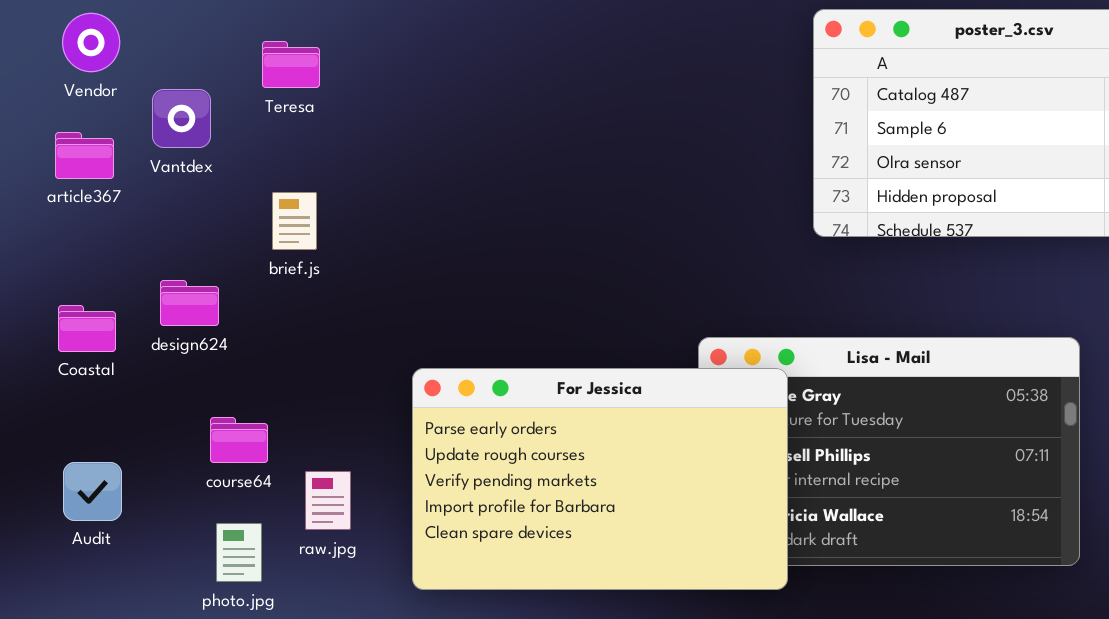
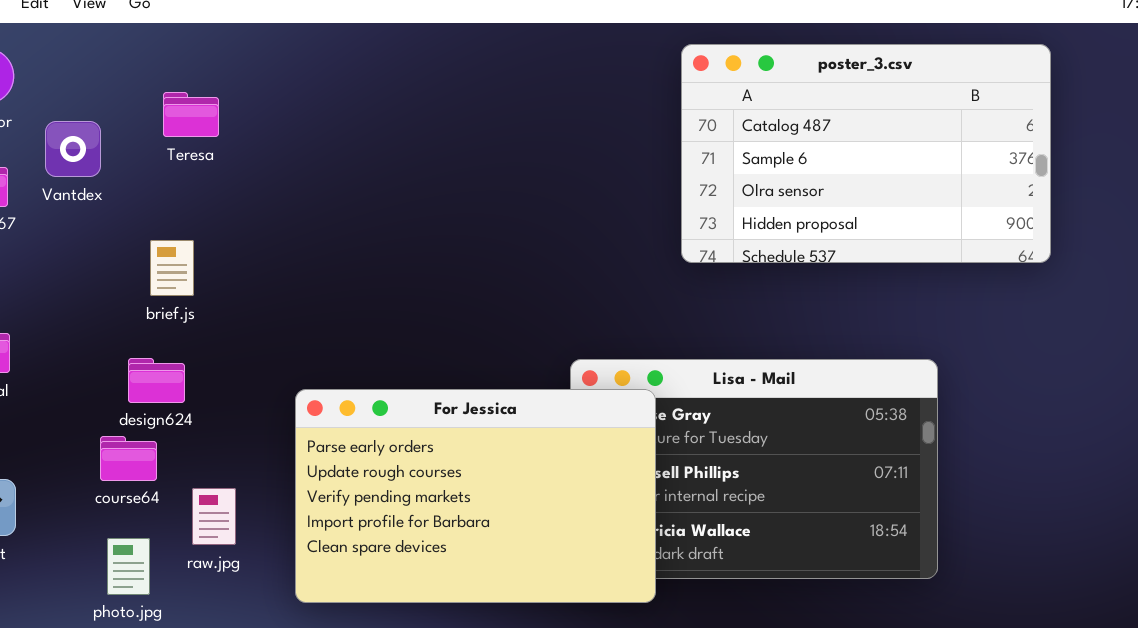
Teresa: [262,41,320,88] -> [163,92,219,137], moved
brief.js: [272,192,317,250] -> [150,240,194,296], moved
design624: [160,280,219,326] -> [128,358,185,403], moved

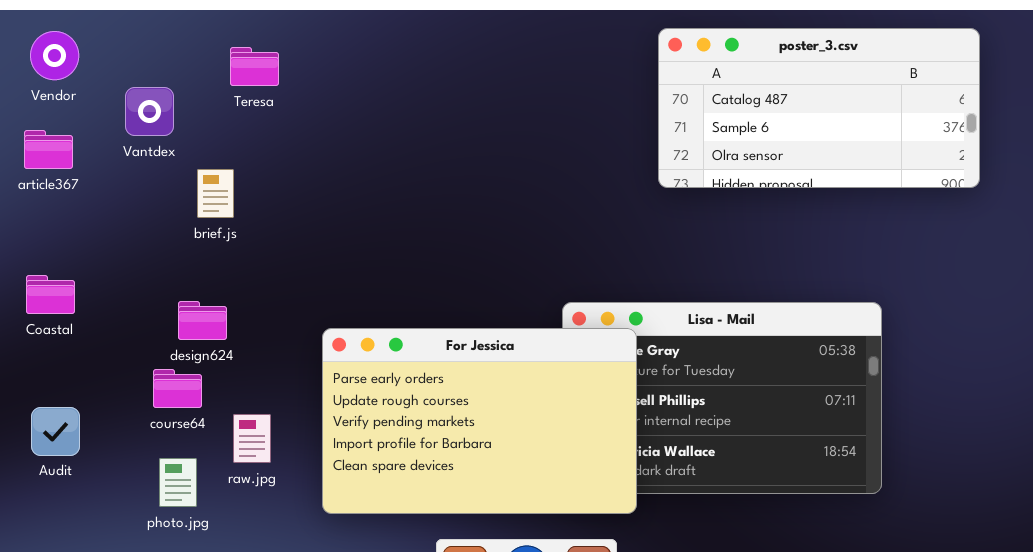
poster_3.csv: [681,44,1051,263] -> [658,28,980,188], resized
Teresa: [163,92,219,137] -> [230,47,279,86], moved
Vantdex: [45,121,101,177] -> [125,87,174,136], moved
brief.js: [150,240,194,296] -> [197,169,234,218], moved

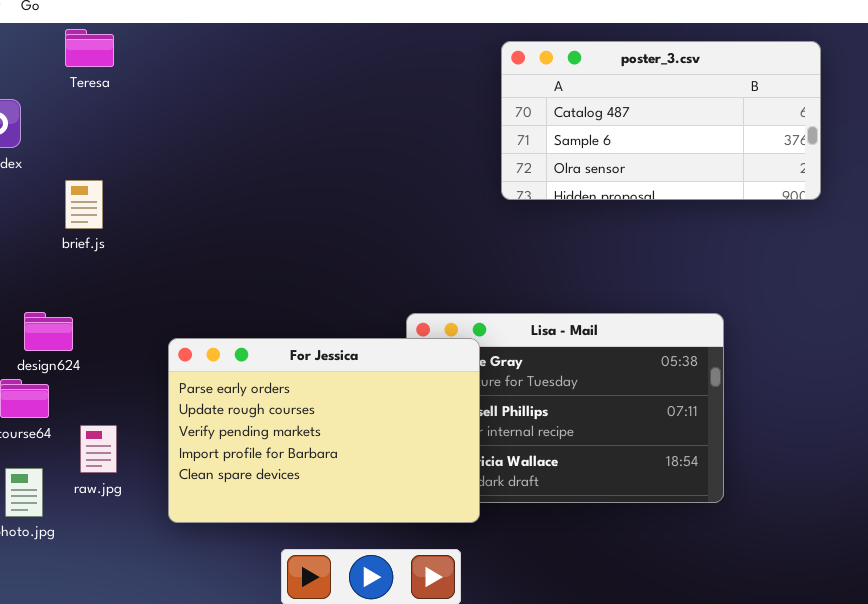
Teresa: [230,47,279,86] -> [65,29,114,67], moved
brief.js: [197,169,234,218] -> [65,180,103,229], moved

